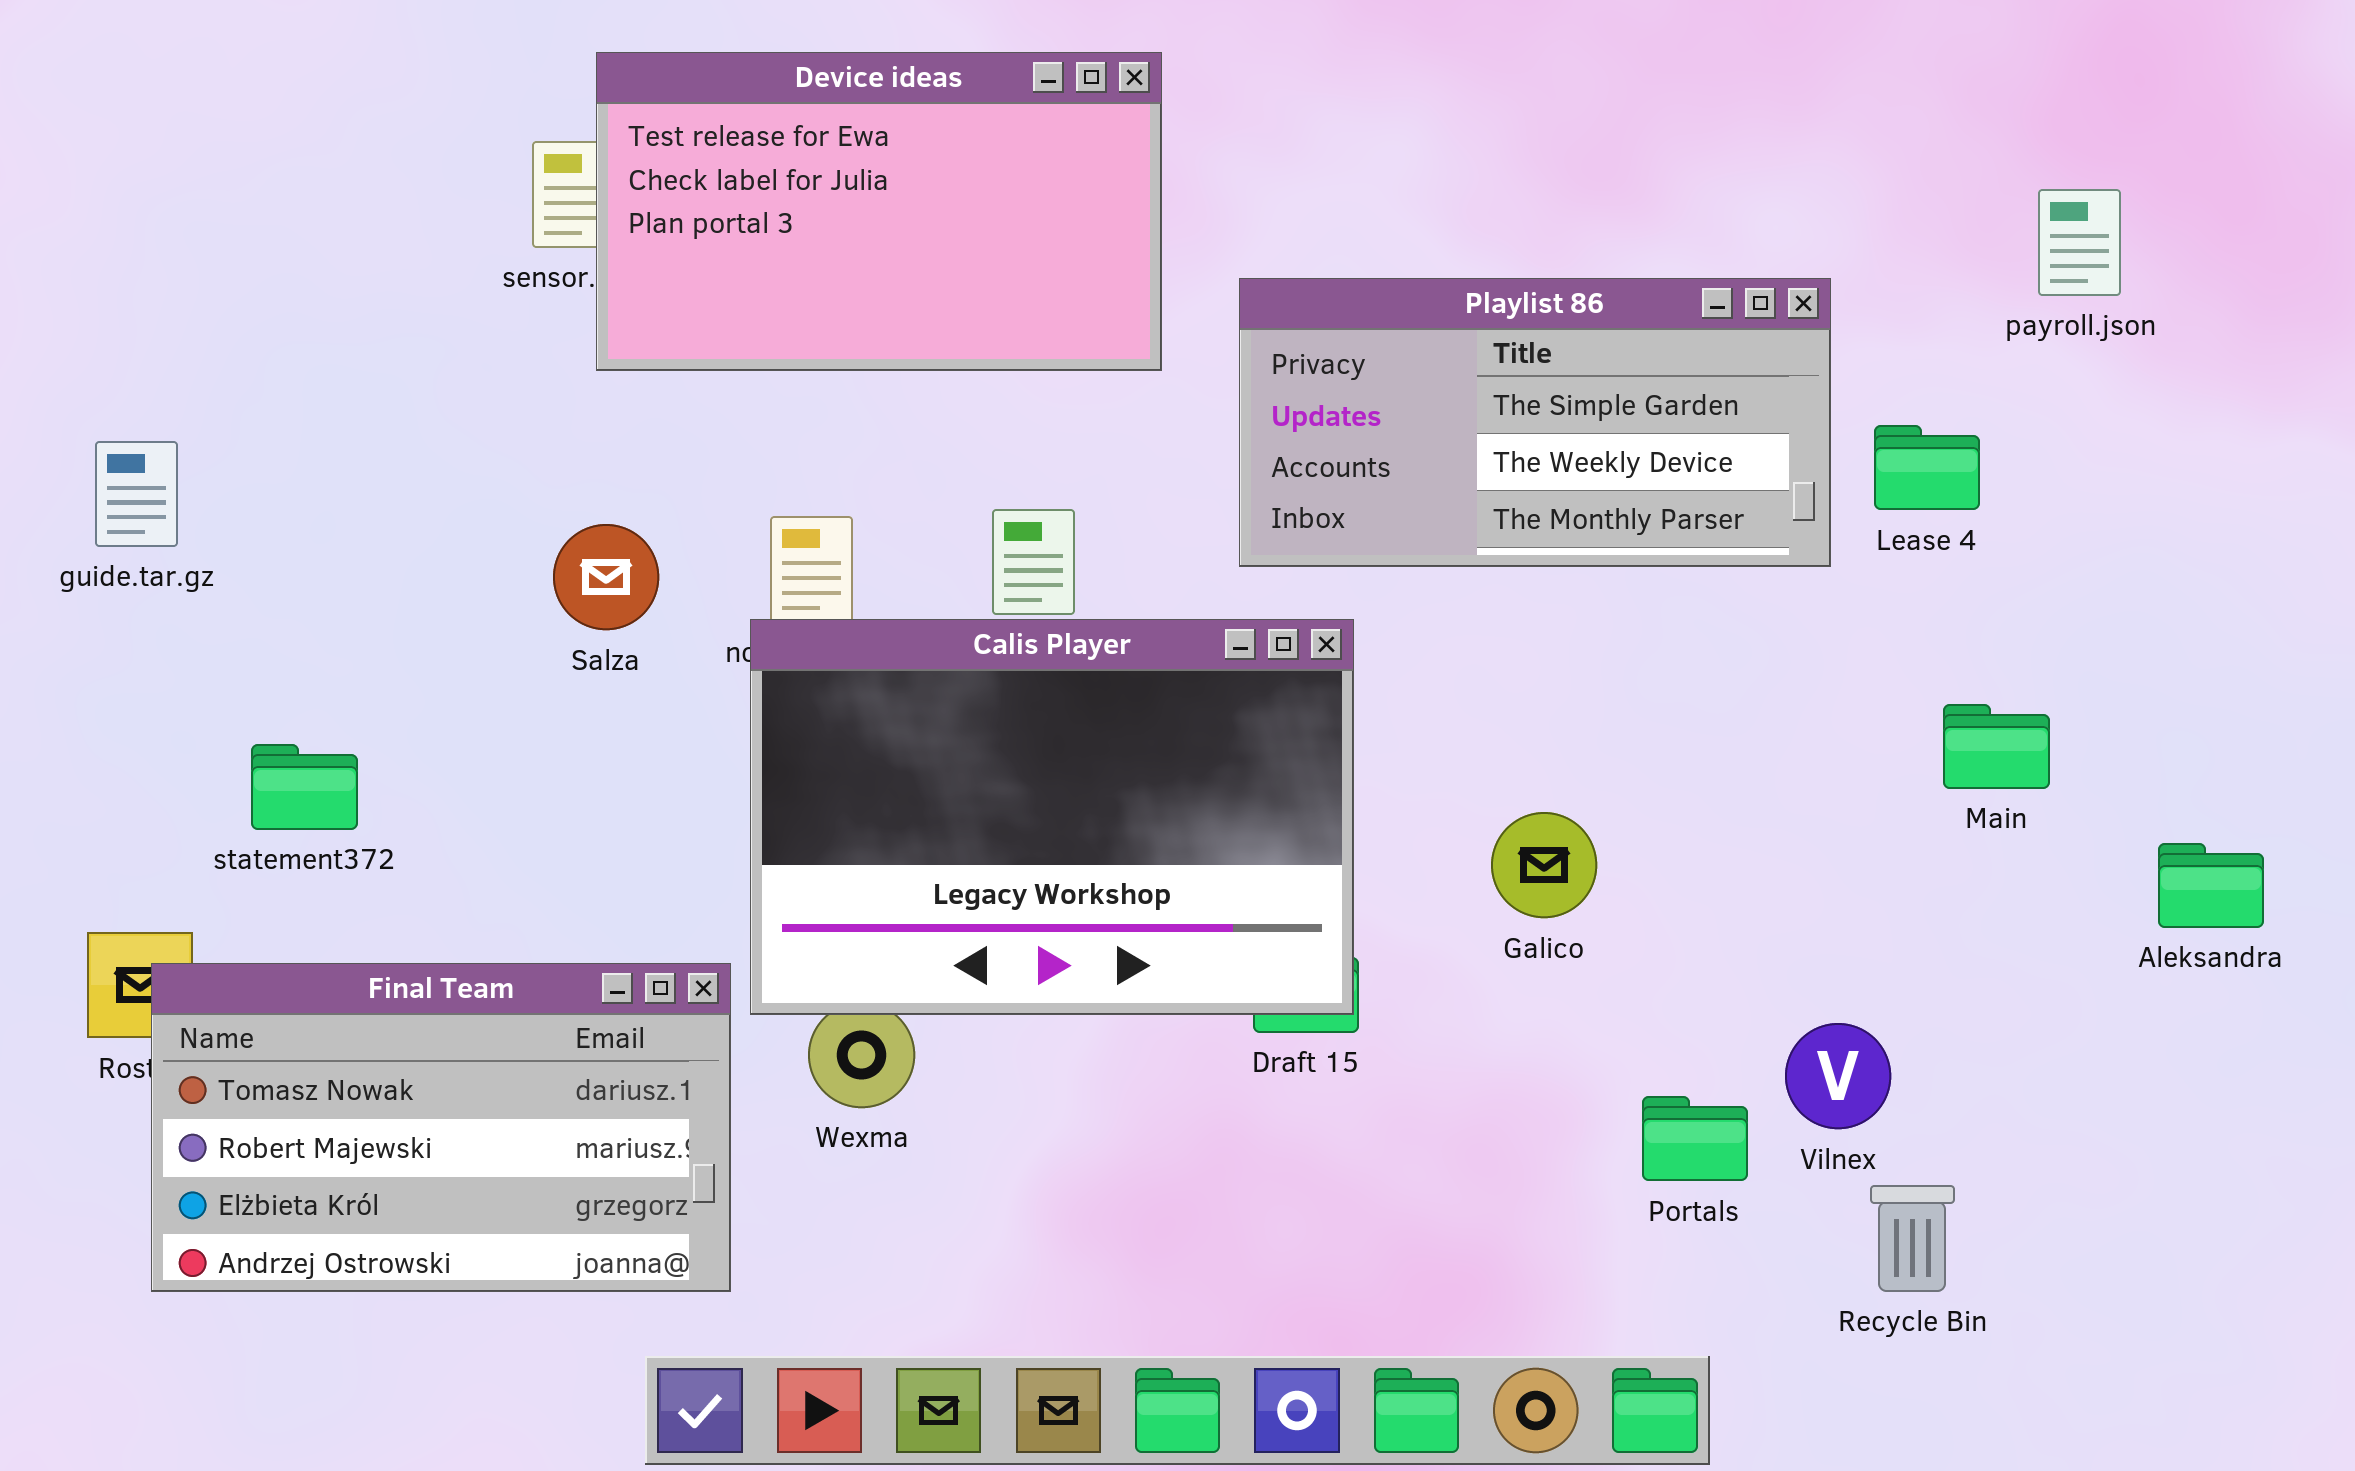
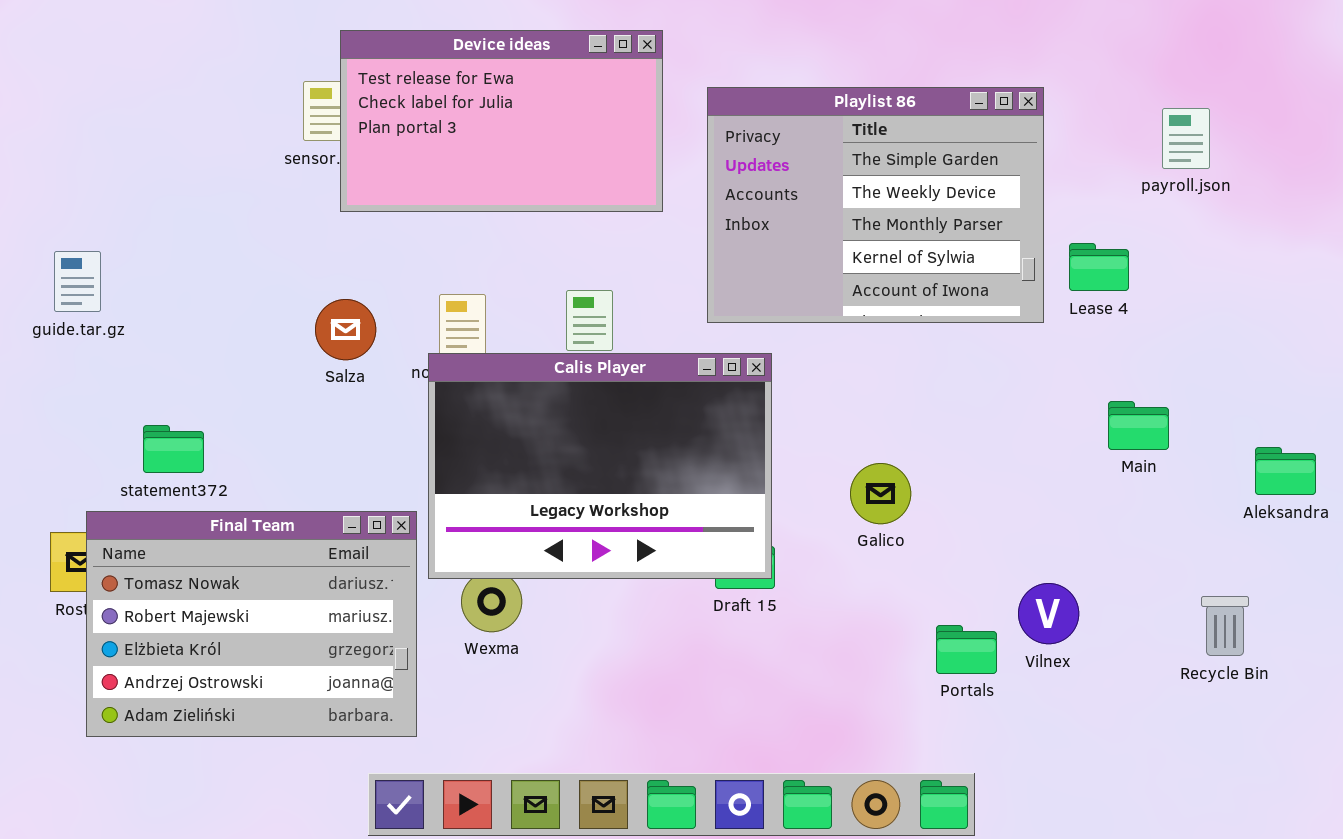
Playlist 86: [1239,278,1831,567] -> [707,87,1044,323], resized
Aleksandra: [2158,843,2264,928] -> [1255,447,1316,495], moved
Final Team: [151,963,731,1292] -> [86,511,417,737], resized
Recycle Bin: [1870,1185,1955,1292] -> [1201,596,1249,656], moved

